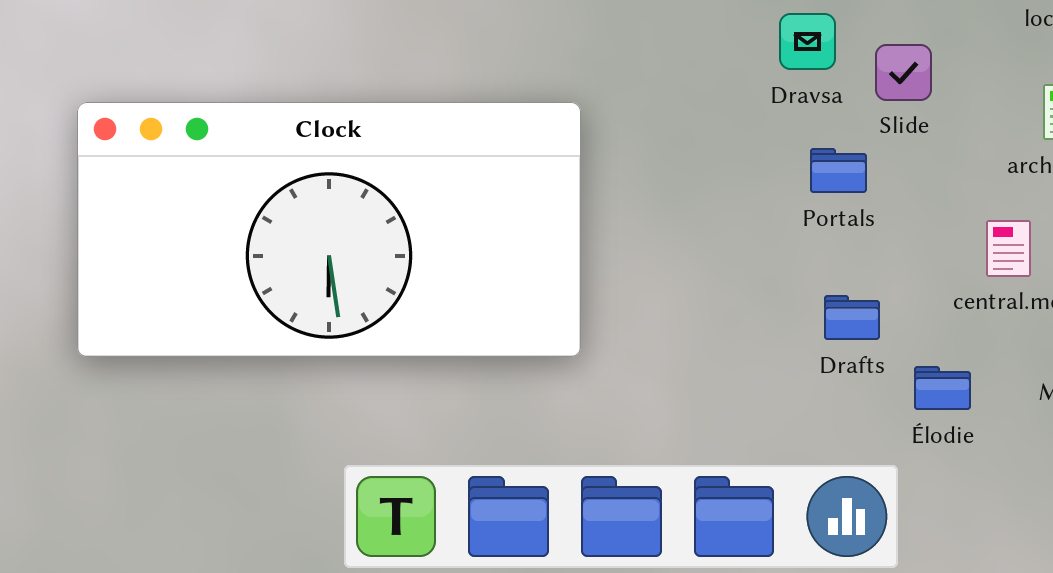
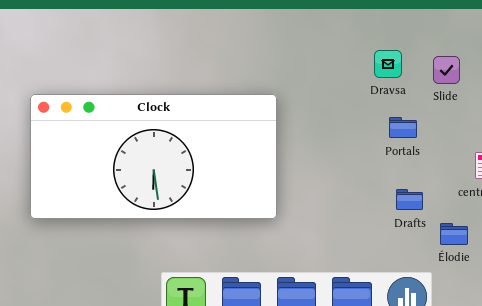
Slide: [875,44,932,101] -> [433,56,460,84], moved

